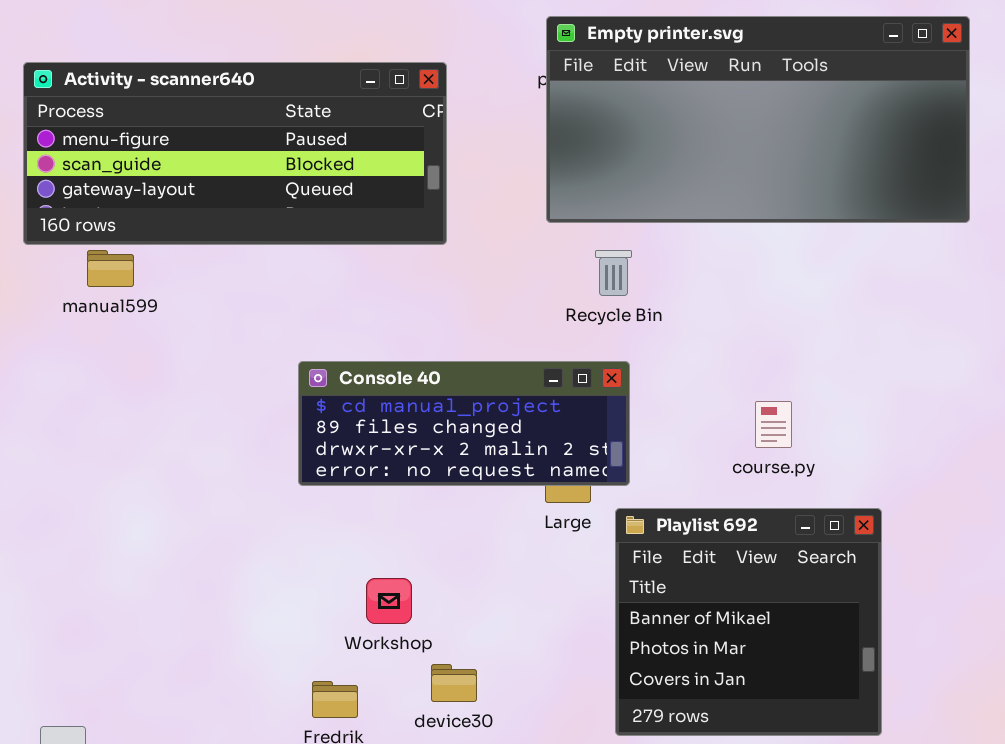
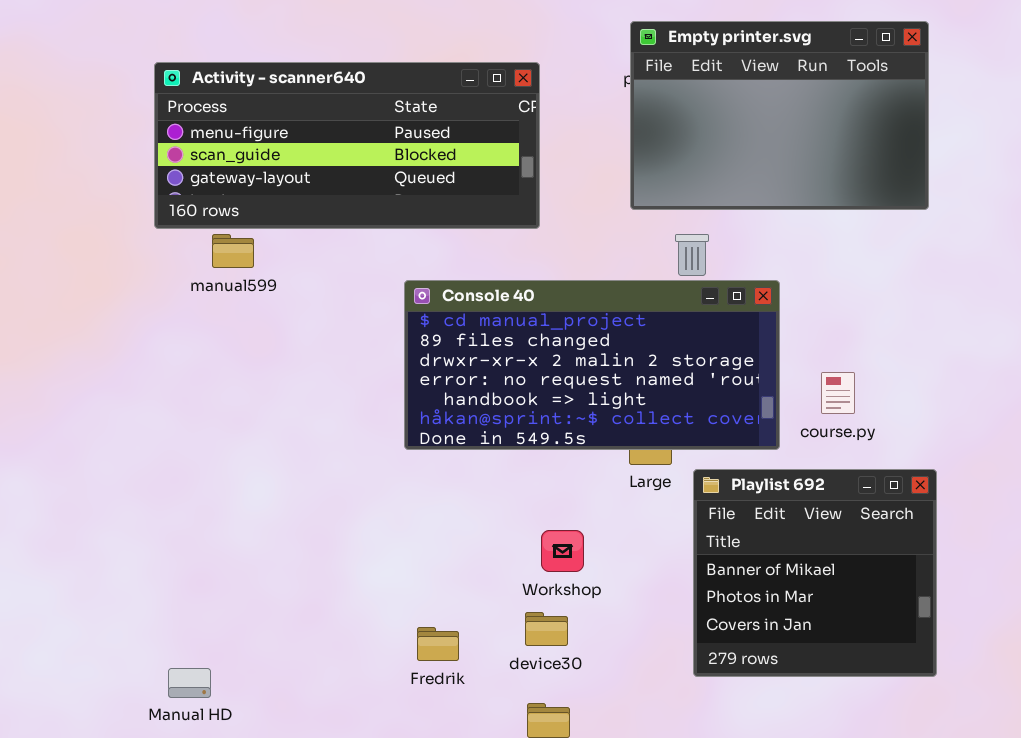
Empty printer.svg: [546,16,970,223] -> [630,21,929,210], resized
Console 40: [298,361,630,486] -> [404,280,780,450], resized
Workshop: [366,578,412,624] -> [541,530,584,572], moved

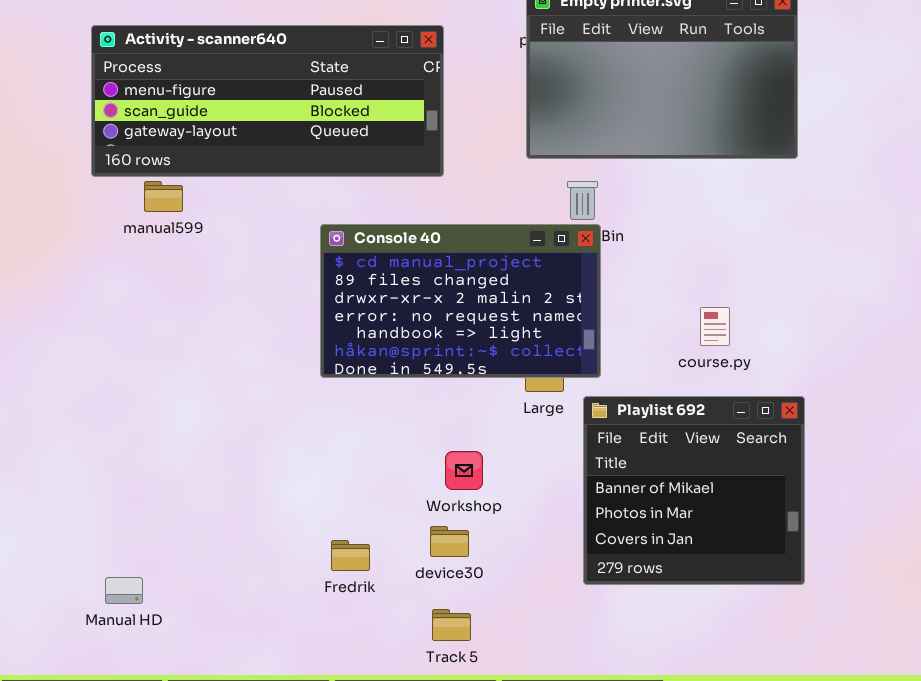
Console 40: [404,280,780,450] -> [320,224,601,378], resized

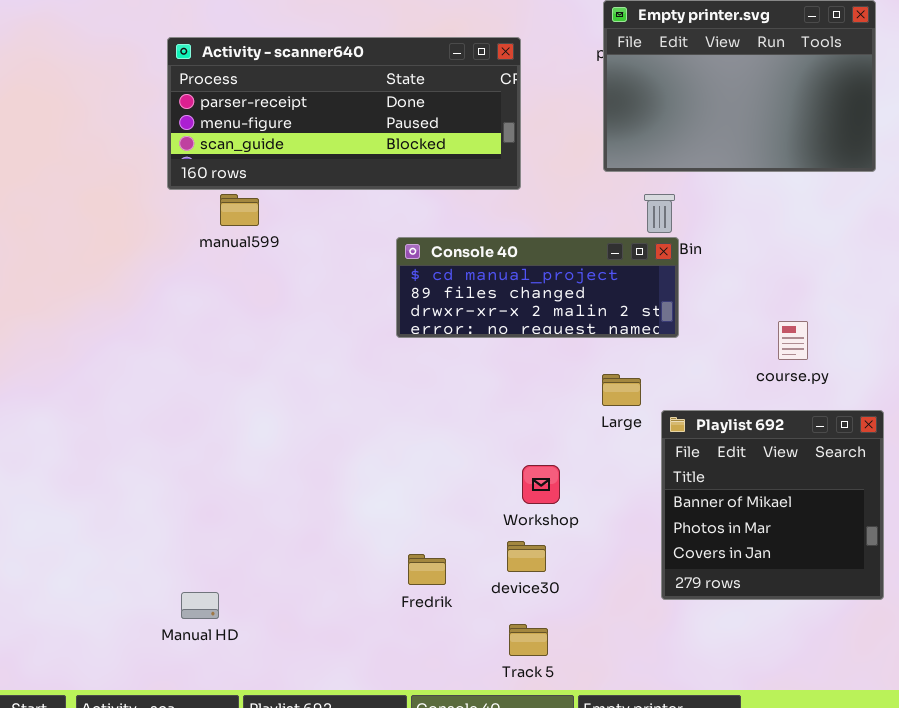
Activity - scanner640: [91,25,444,177] -> [167,37,521,190], scrolled up 1 row
Console 40: [320,224,601,378] -> [396,237,679,338], resized

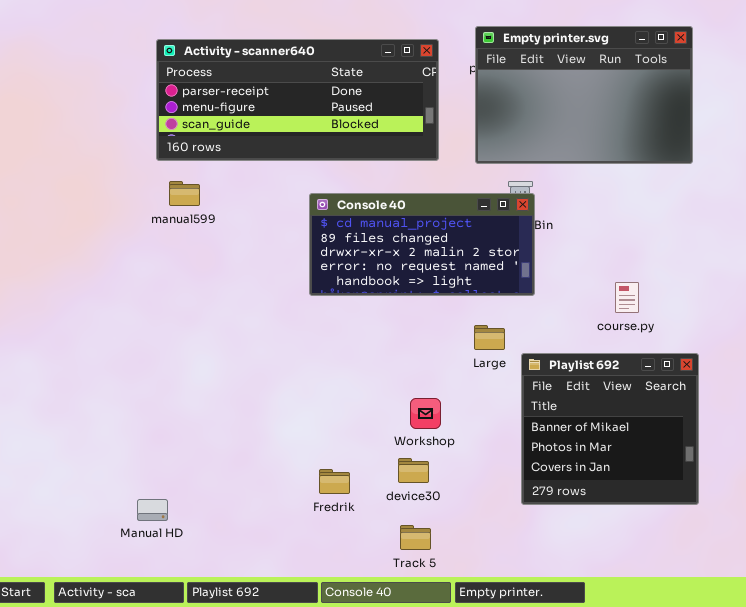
Activity - scanner640: [167,37,521,190] -> [156,39,439,161], moved
Console 40: [396,237,679,338] -> [309,193,535,296], resized

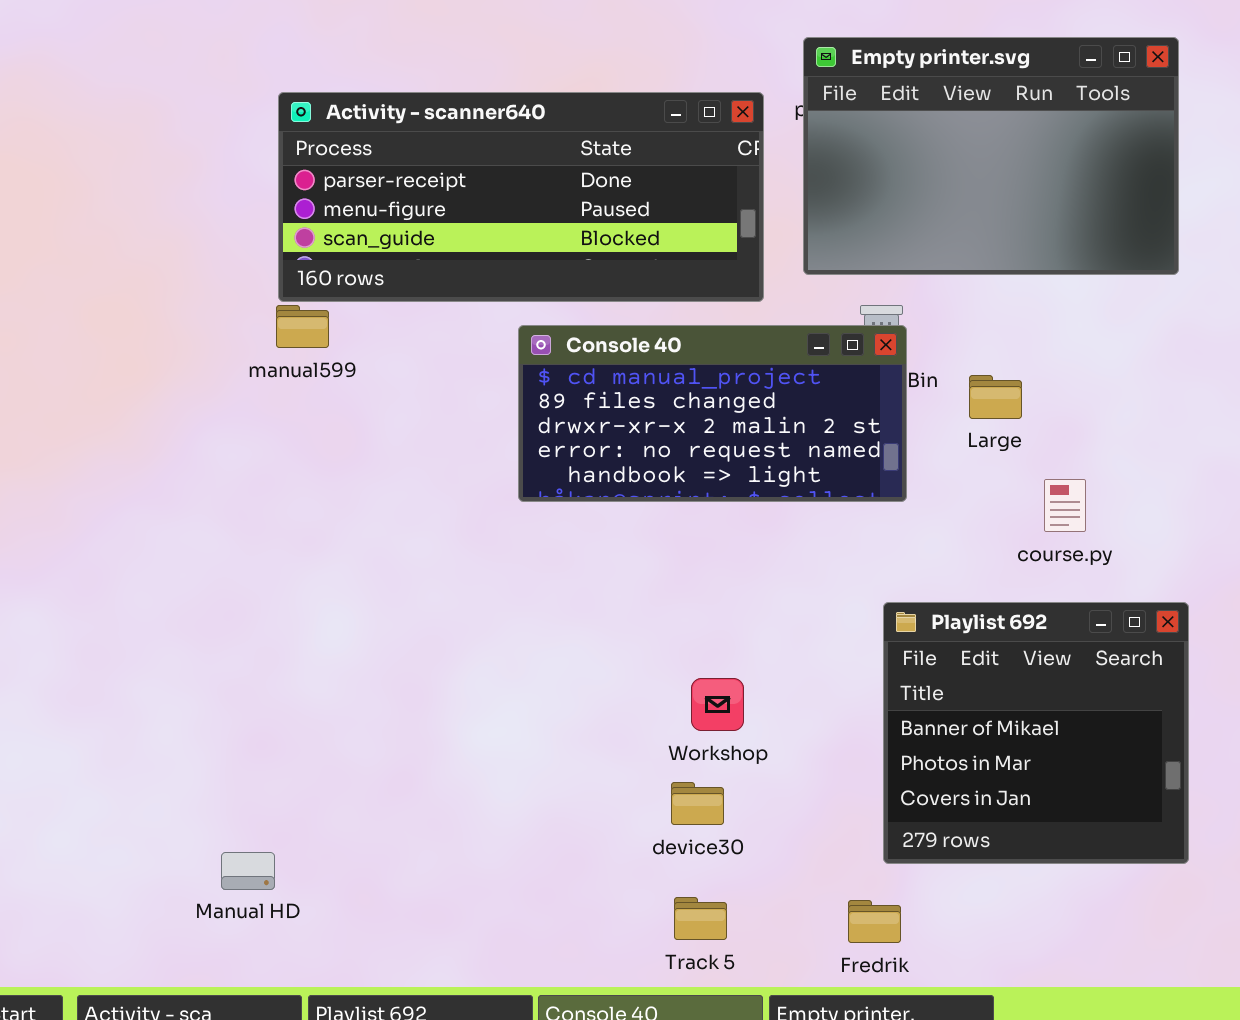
Activity - scanner640: [156,39,439,161] -> [278,92,764,302], moved
Large: [474,325,505,350] -> [969,375,1022,419], moved
Fredrik: [319,469,350,494] -> [848,900,901,943], moved

